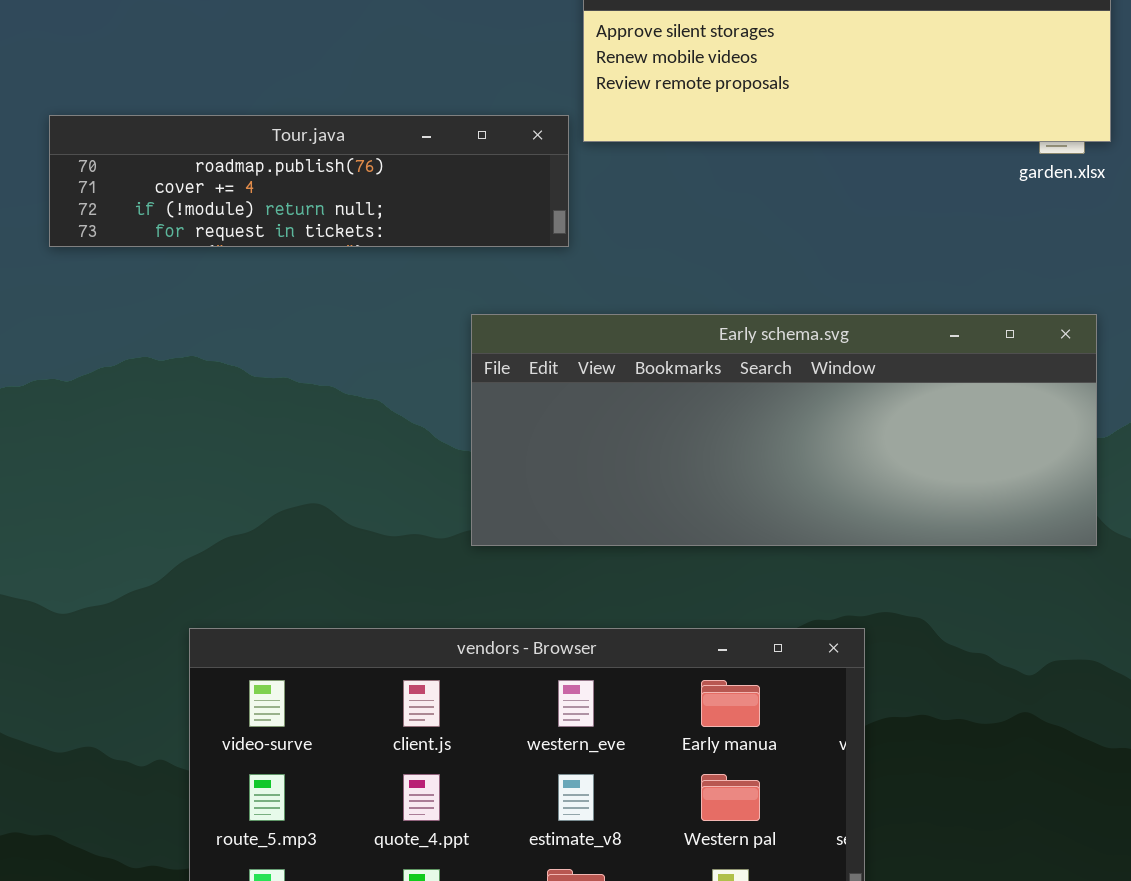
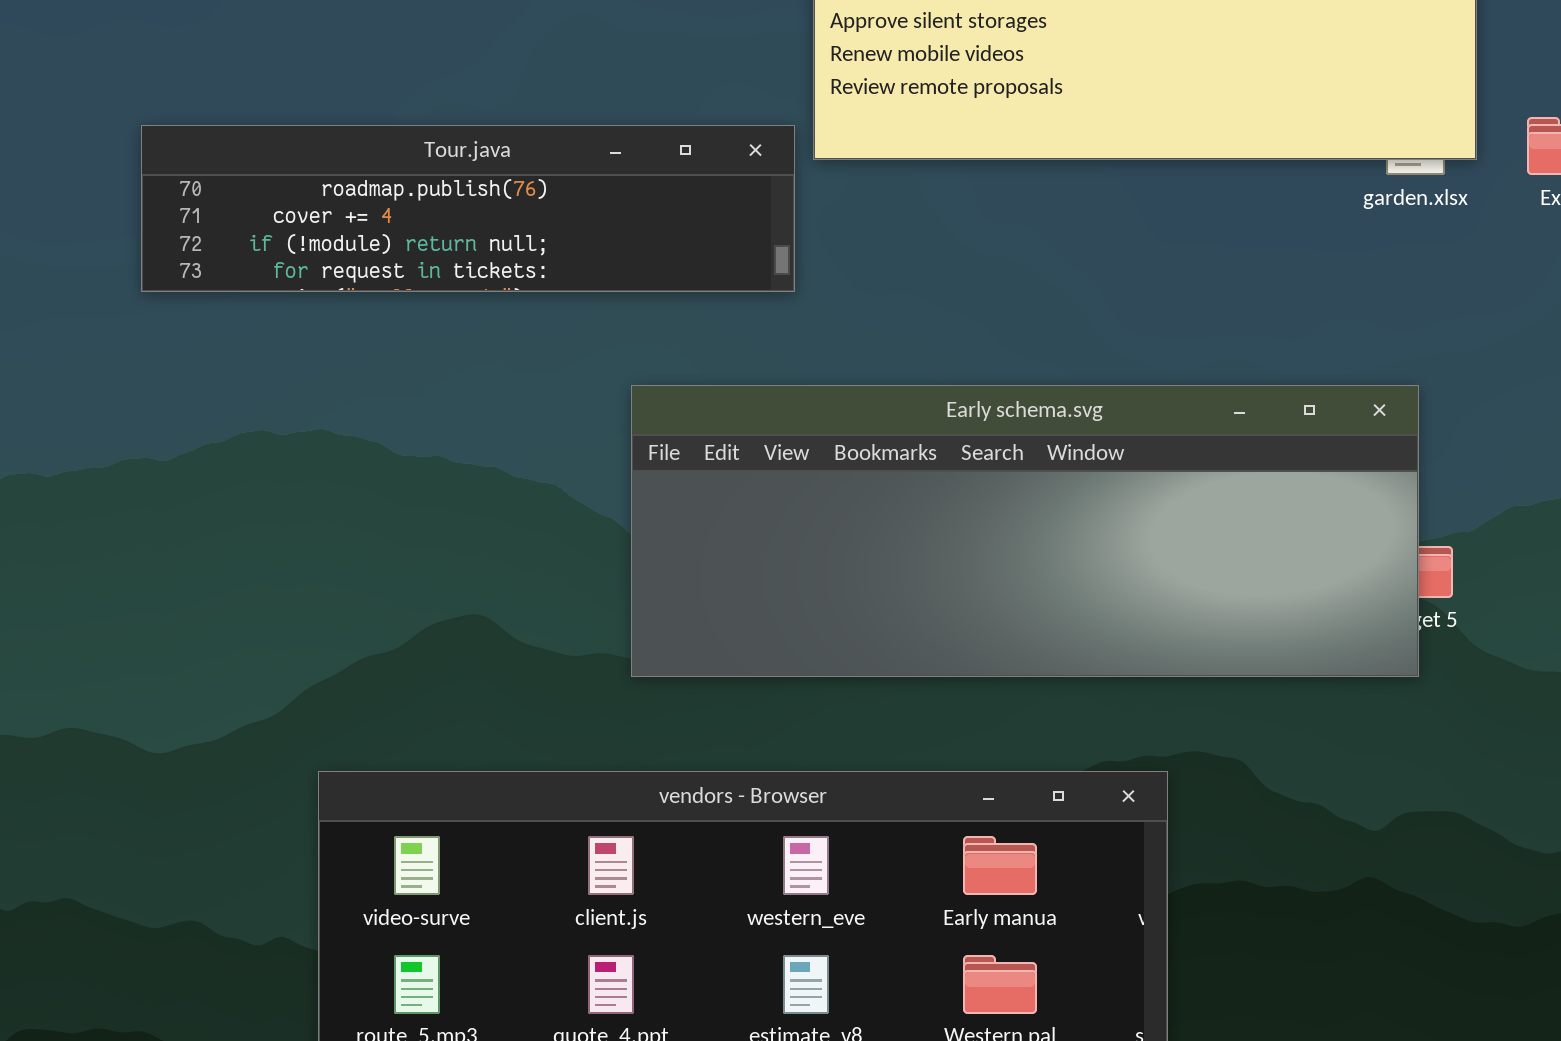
Early schema.svg: [471,314,1097,546] -> [631,385,1419,677], moved

